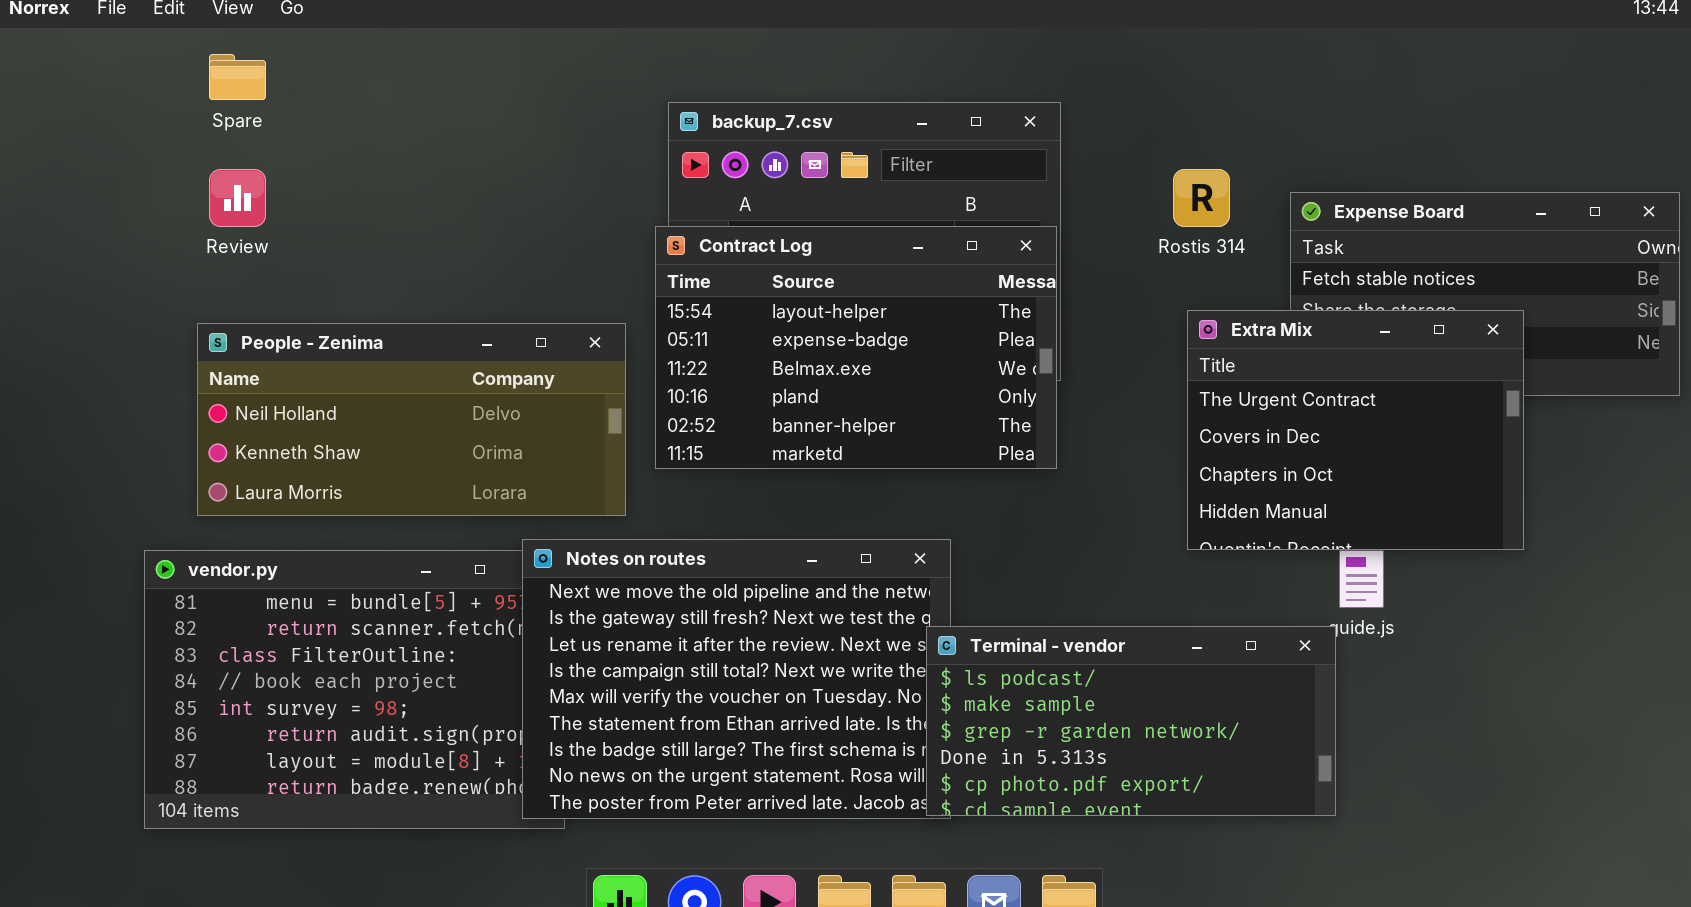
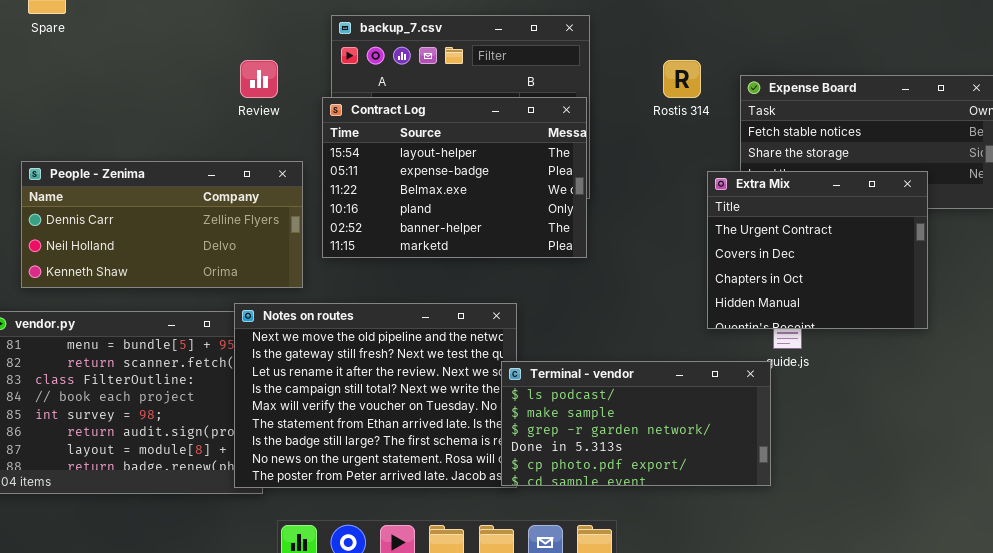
Review: [209,169,266,227] -> [240,60,278,98], moved
Extra Mix: [1187,310,1524,550] -> [707,171,928,329], moved
People - Zenima: [197,323,626,516] -> [21,161,303,288], scrolled up 1 row

